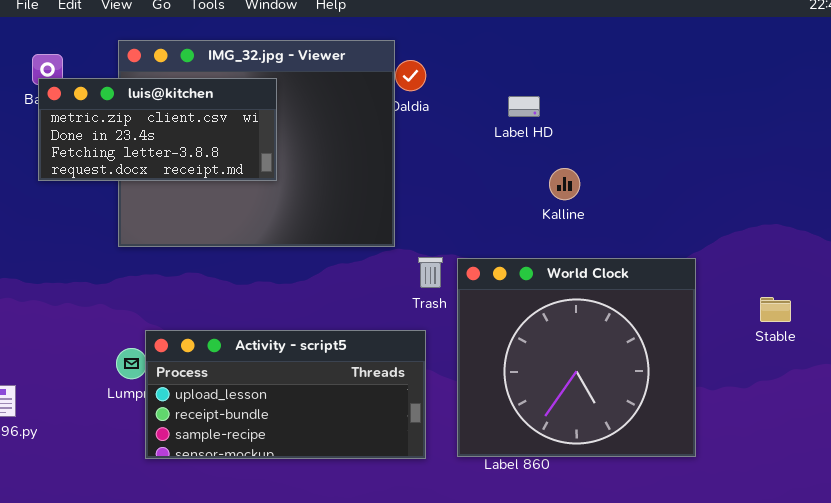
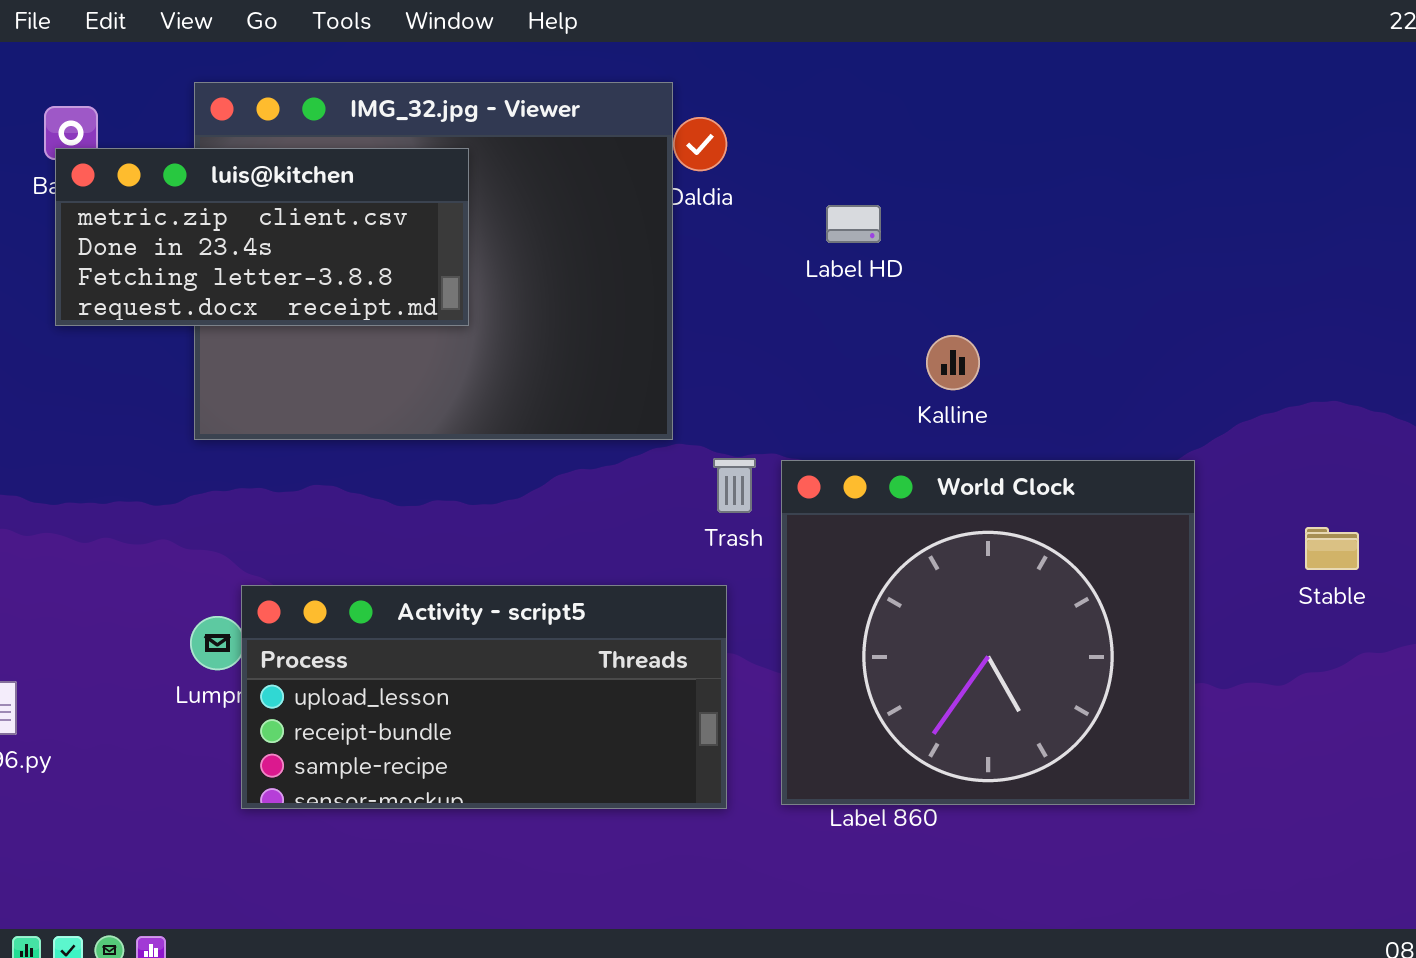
Label HD: [508,96,540,117] -> [826,205,881,243], moved
Kalline: [549,168,580,200] -> [926,335,980,390], moved

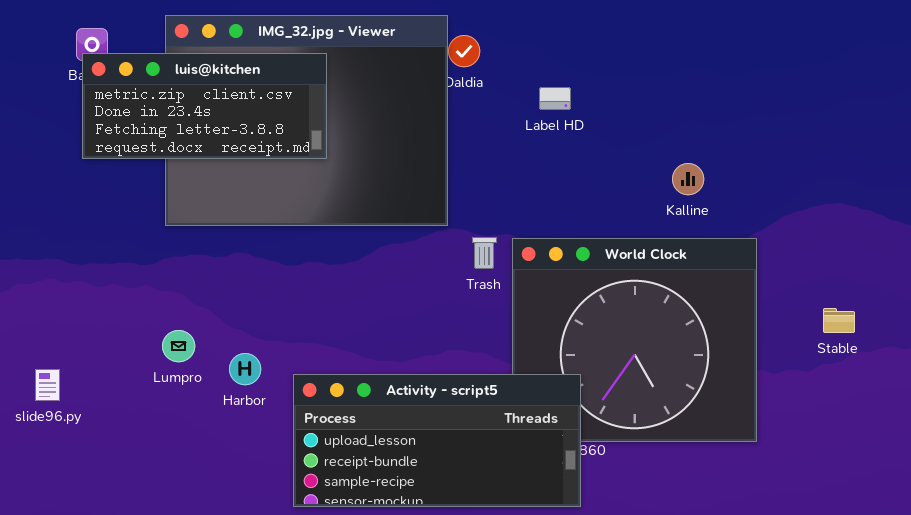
Kalline: [926,335,980,390] -> [672,163,704,195], moved
Stable: [1305,527,1359,570] -> [823,308,855,333], moved
Activity - script5: [241,585,727,809] -> [293,374,581,507], moved

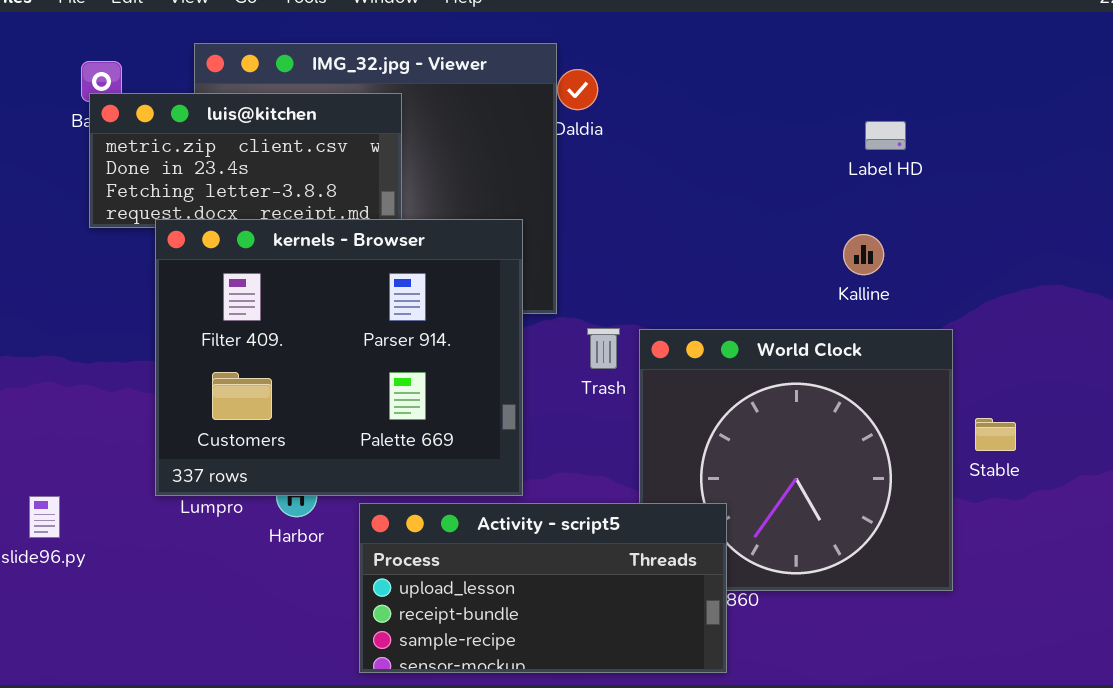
Label HD: [539,87,571,110] -> [865,121,906,150], moved
kernels - Browser: none -> [155,219,523,496], opened
Stable: [823,308,855,333] -> [975,418,1016,451], moved

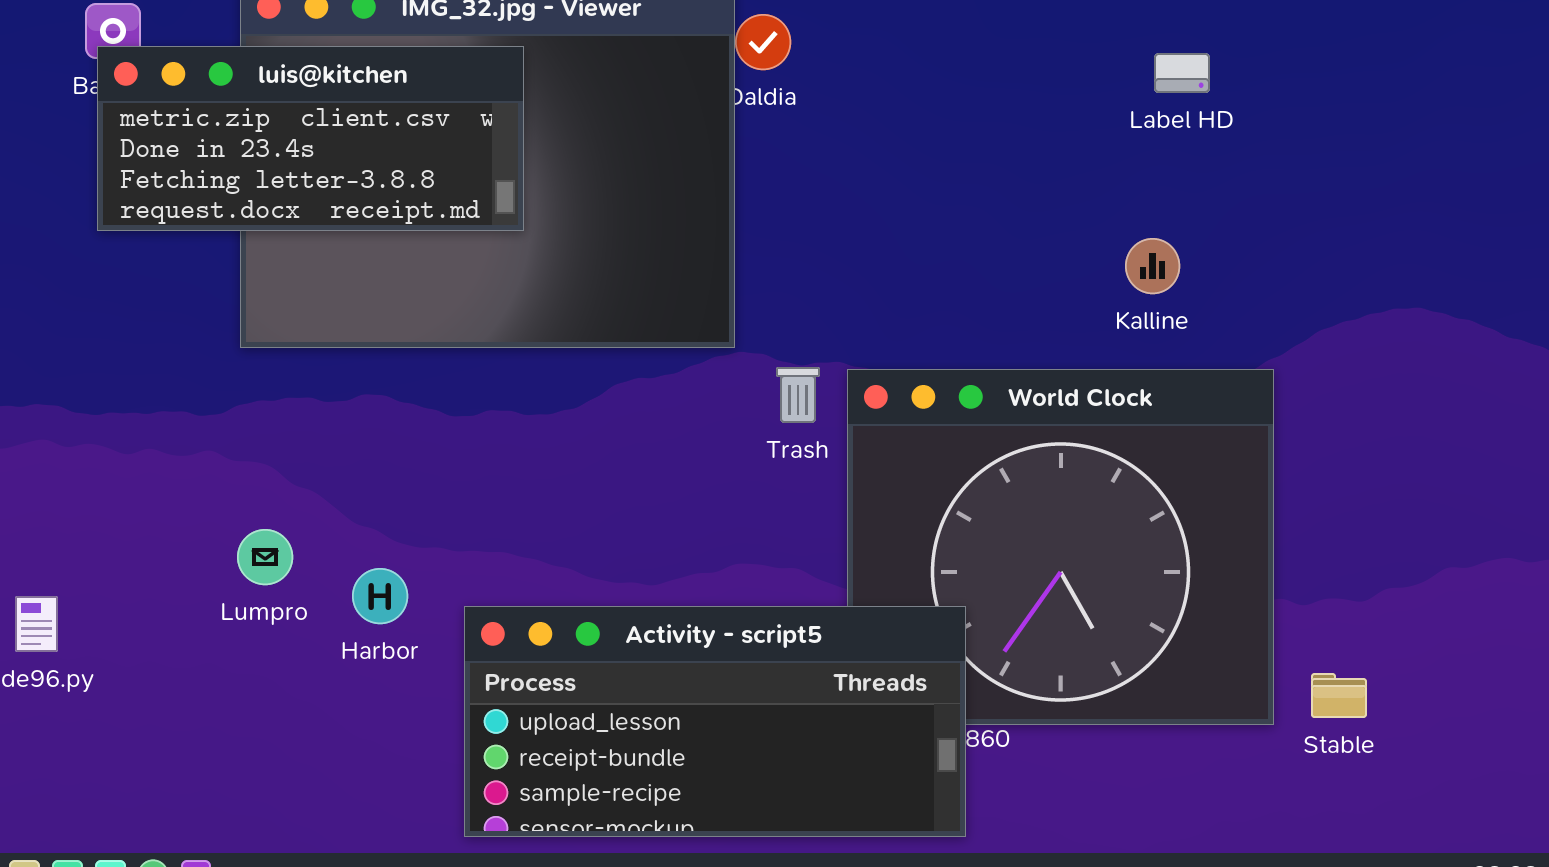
Label HD: [865,121,906,150] -> [1154,53,1210,93], moved
kernels - Browser: [155,219,523,496] -> none, closed
Stable: [975,418,1016,451] -> [1311,673,1367,718], moved

